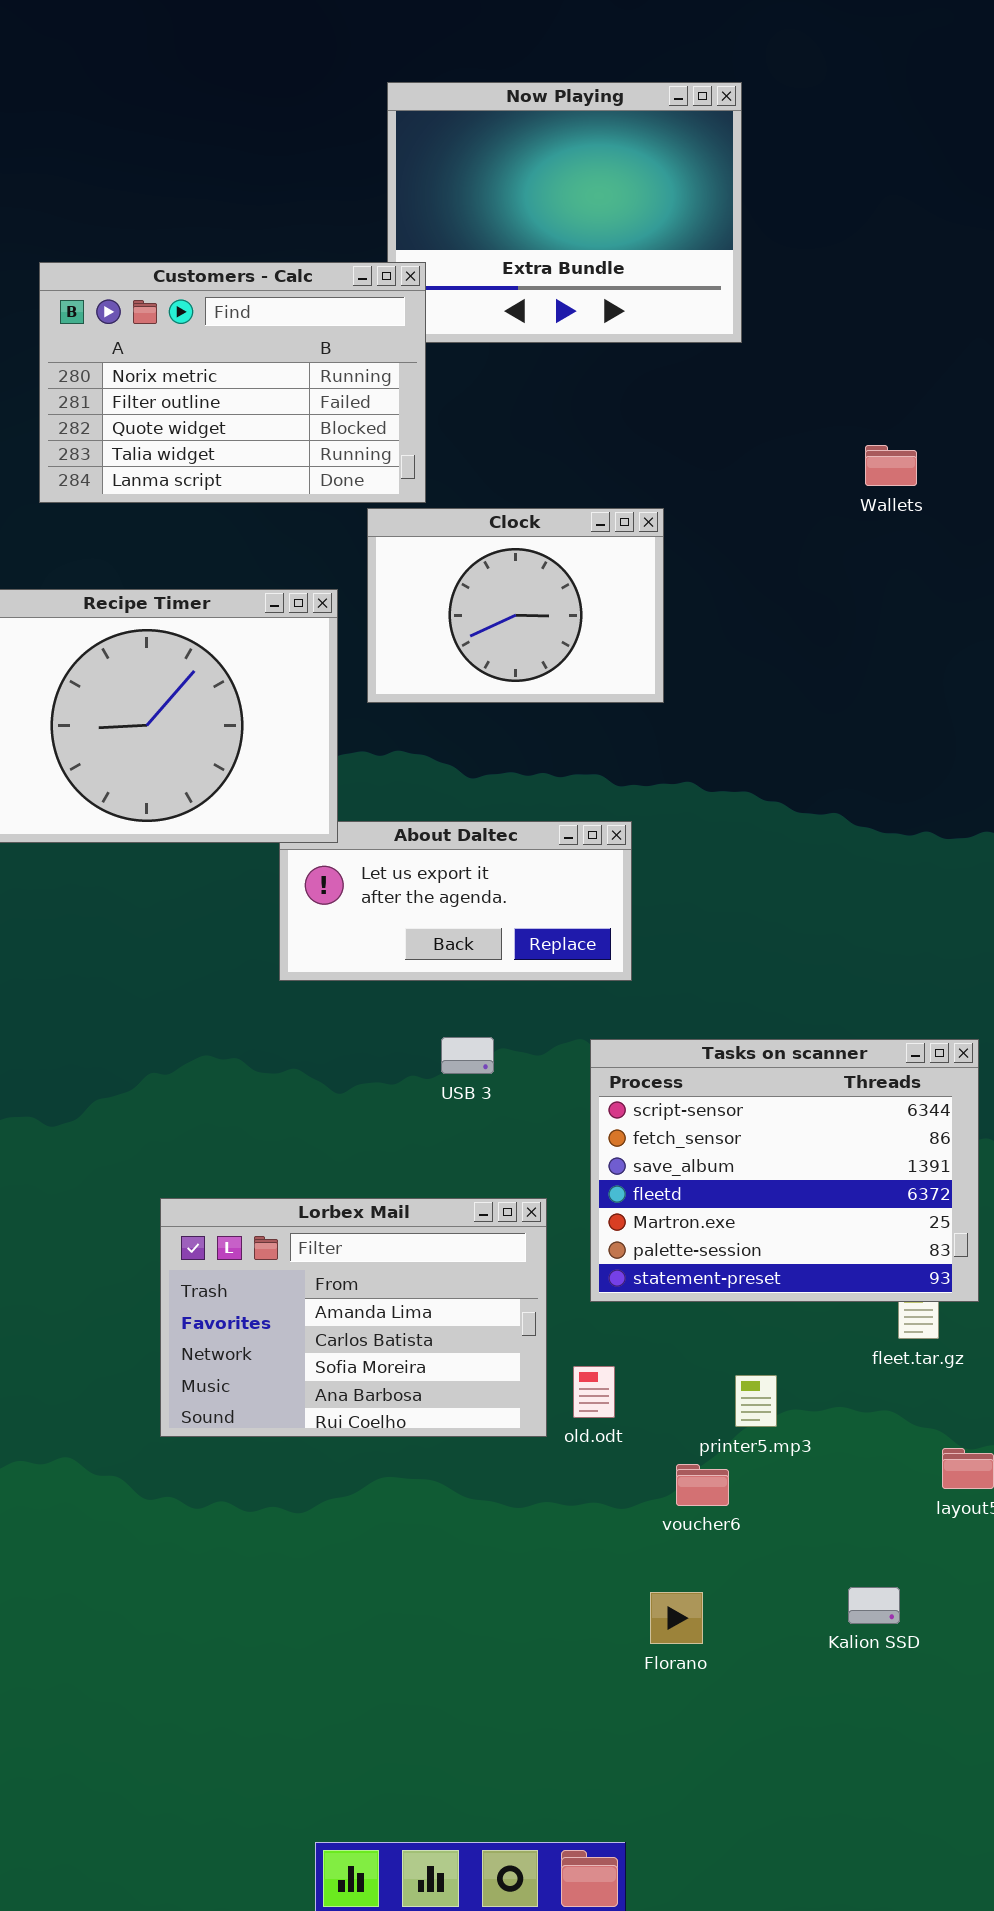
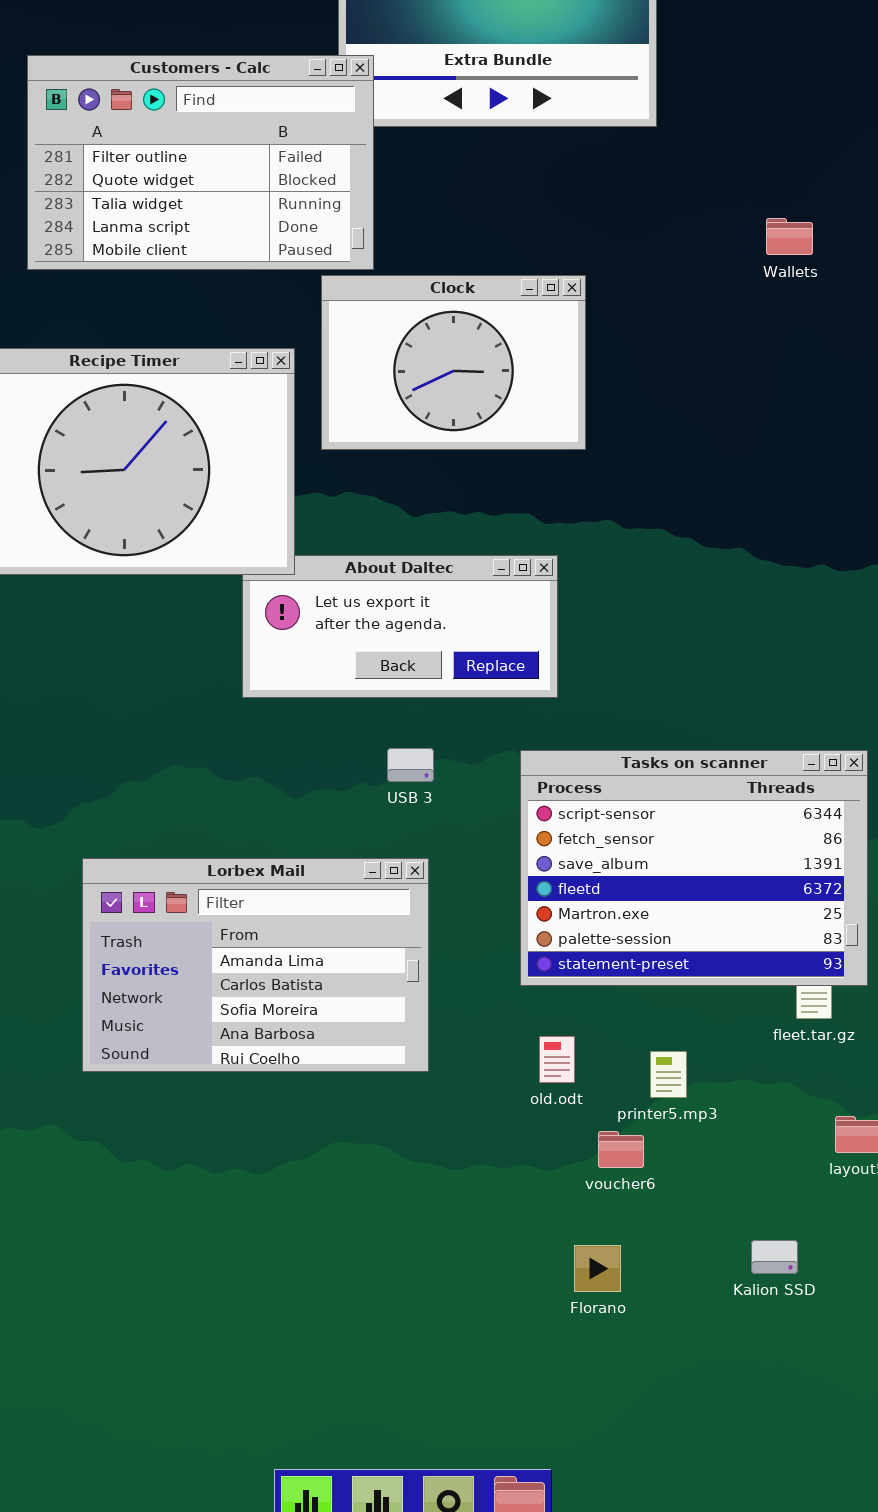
Customers - Calc: [39,262,426,503] -> [27,55,374,270], scrolled down 1 row
Lorbex Mail: [160,1198,547,1437] -> [82,858,429,1072], moved
old.odt: [573,1366,615,1418] -> [539,1036,575,1083], moved

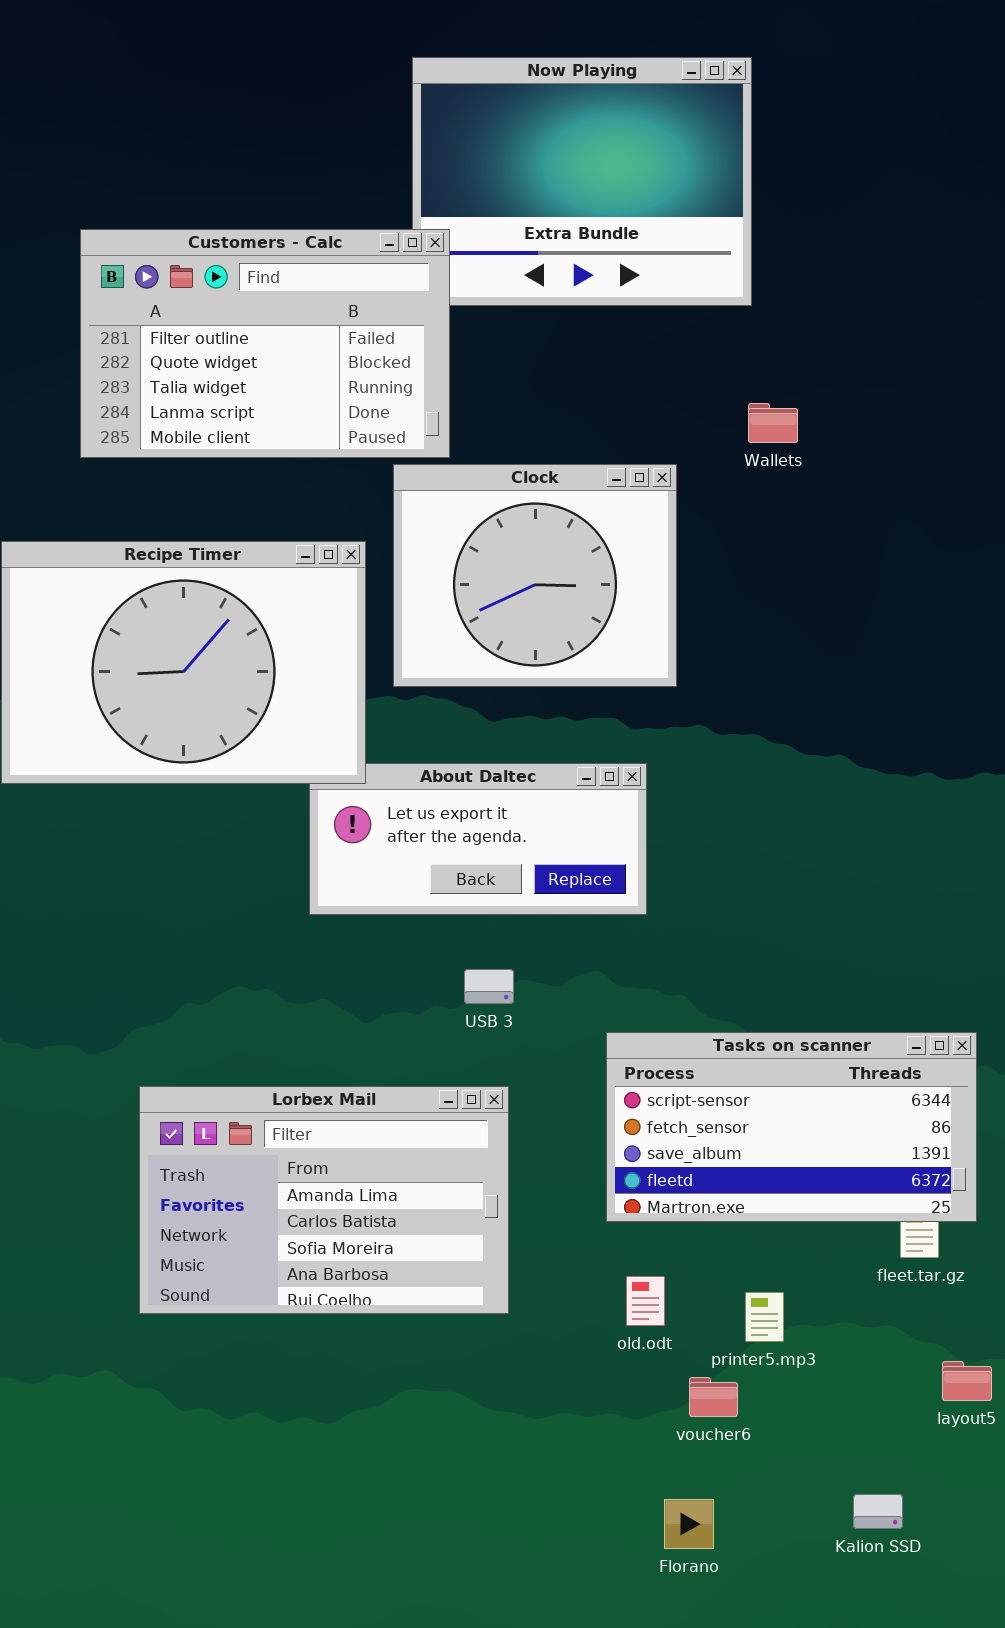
Wallets: [766,218,813,255] -> [748,403,798,443], moved
Clock: [321,275,586,450] -> [393,464,677,687], resized
Tasks on scanner: [520,750,868,986] -> [606,1032,977,1222], resized

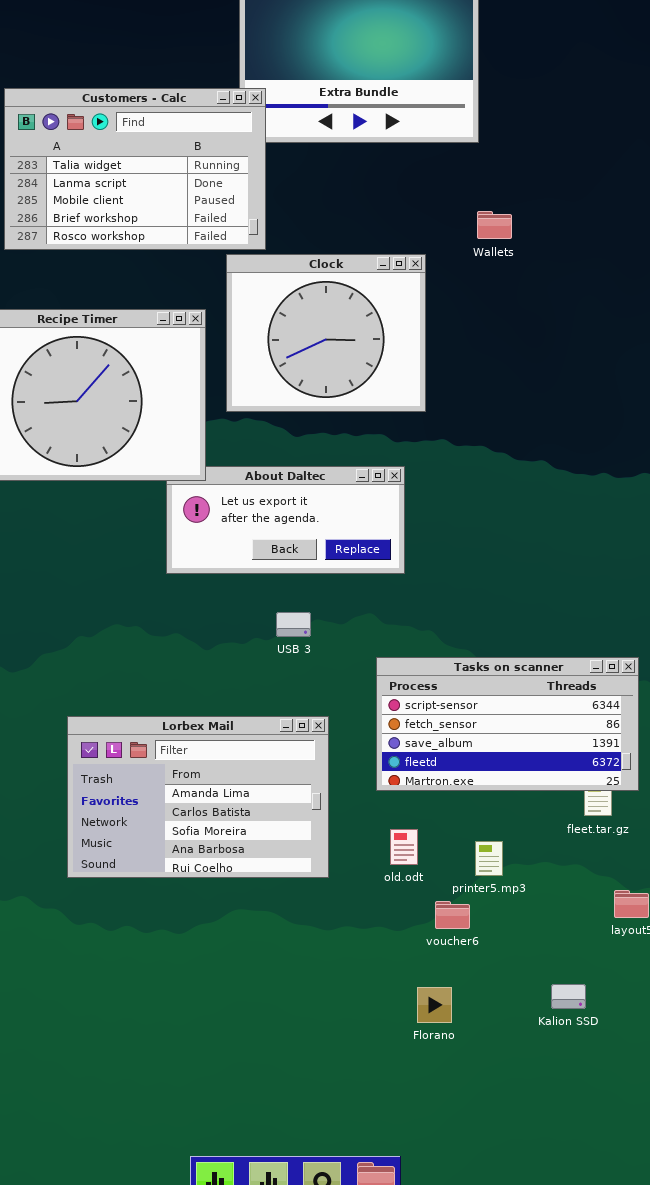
Customers - Calc: [80,229,450,458] -> [4,88,266,250], scrolled down 2 rows
Lorbex Mail: [139,1086,509,1314] -> [67,716,329,878], moved

